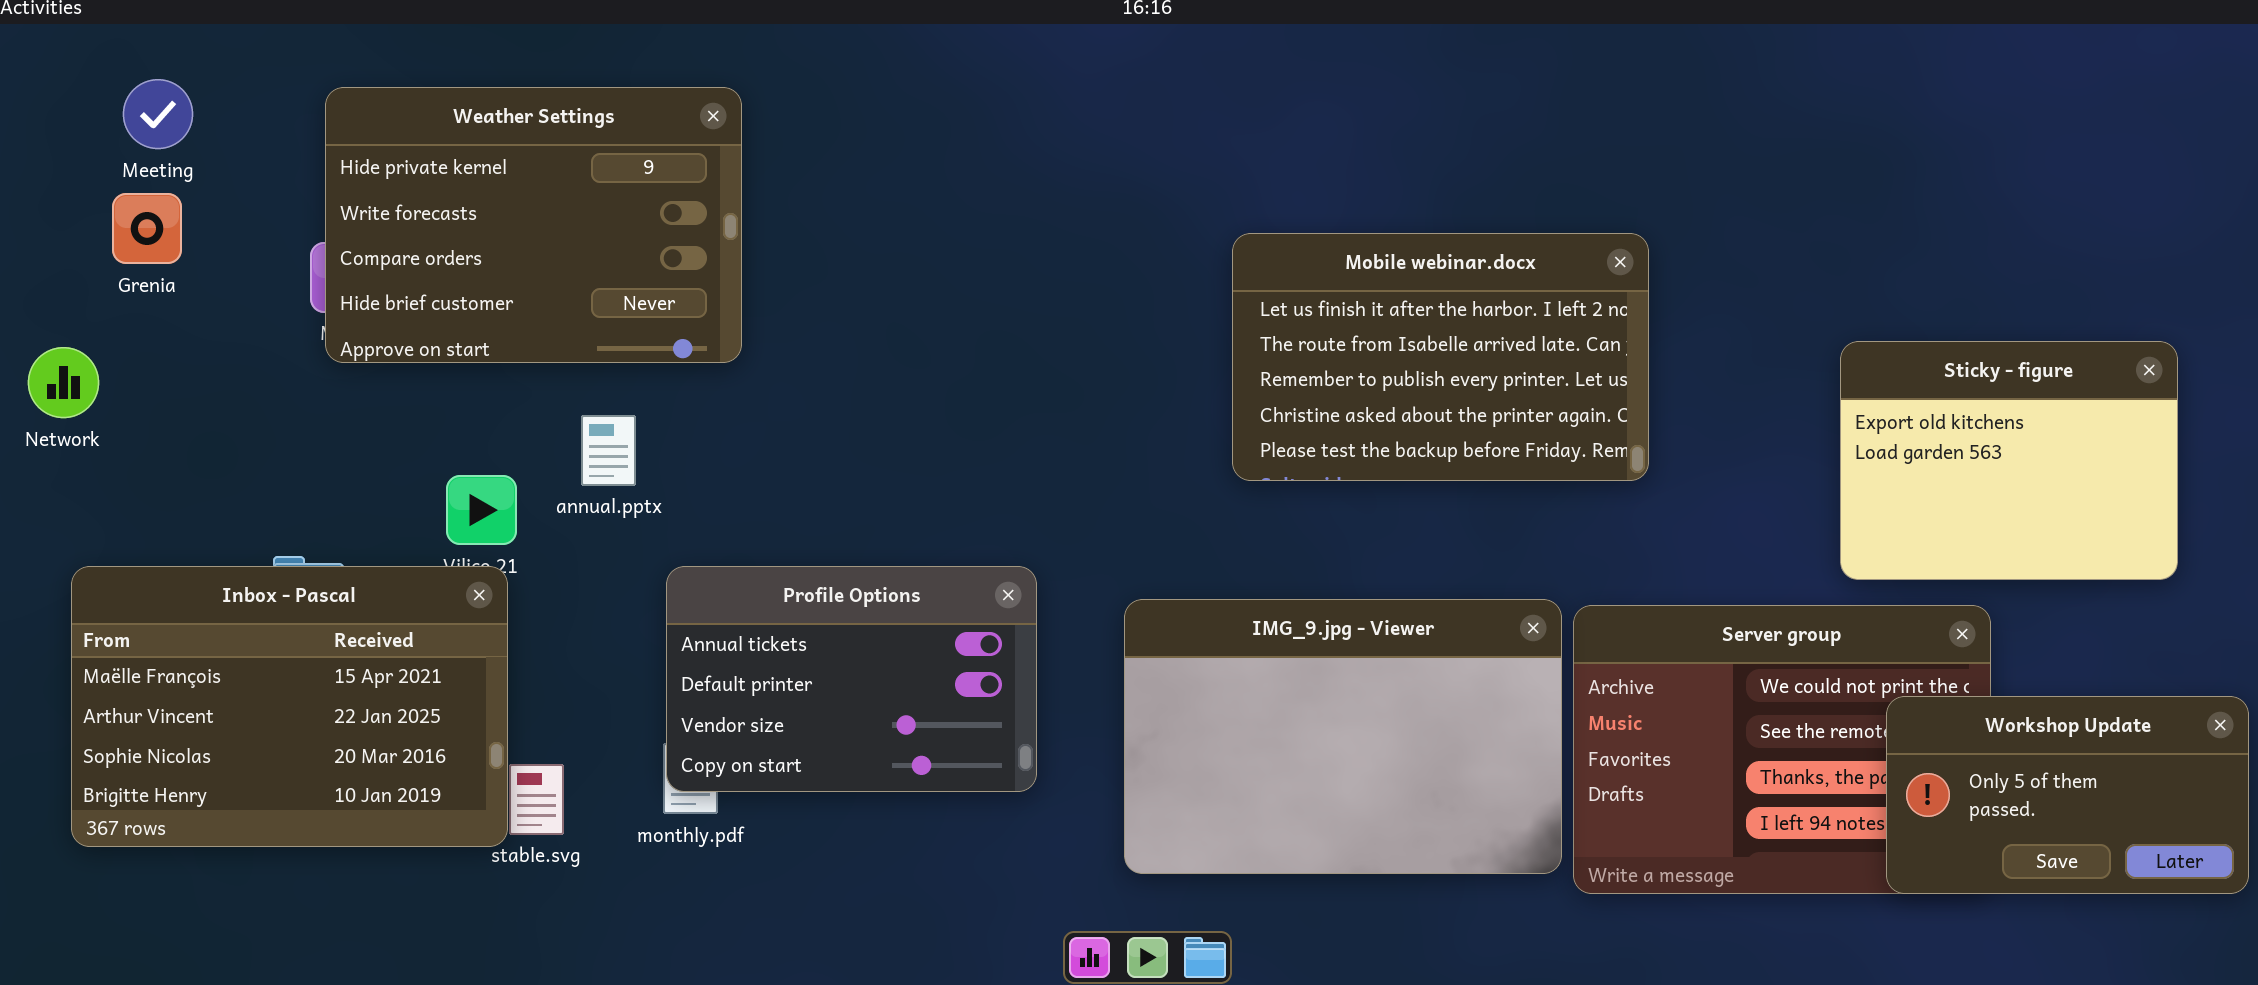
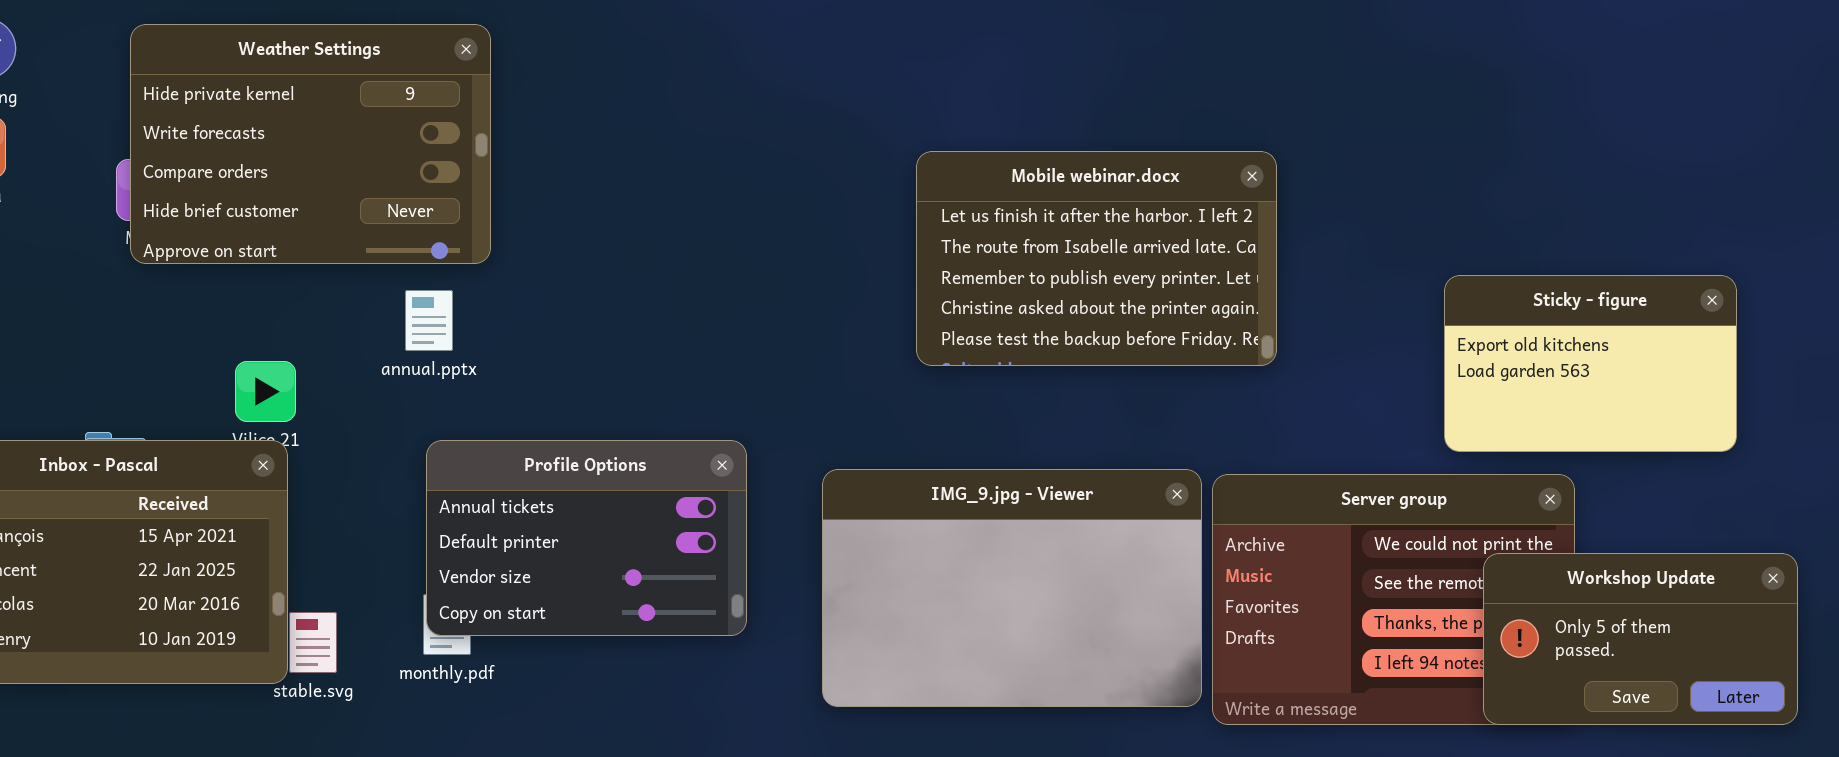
Sticky - figure: [1840,341,2178,580] -> [1444,275,1737,452], resized
annual.pptx: [581,415,636,486] -> [405,290,453,351], moved

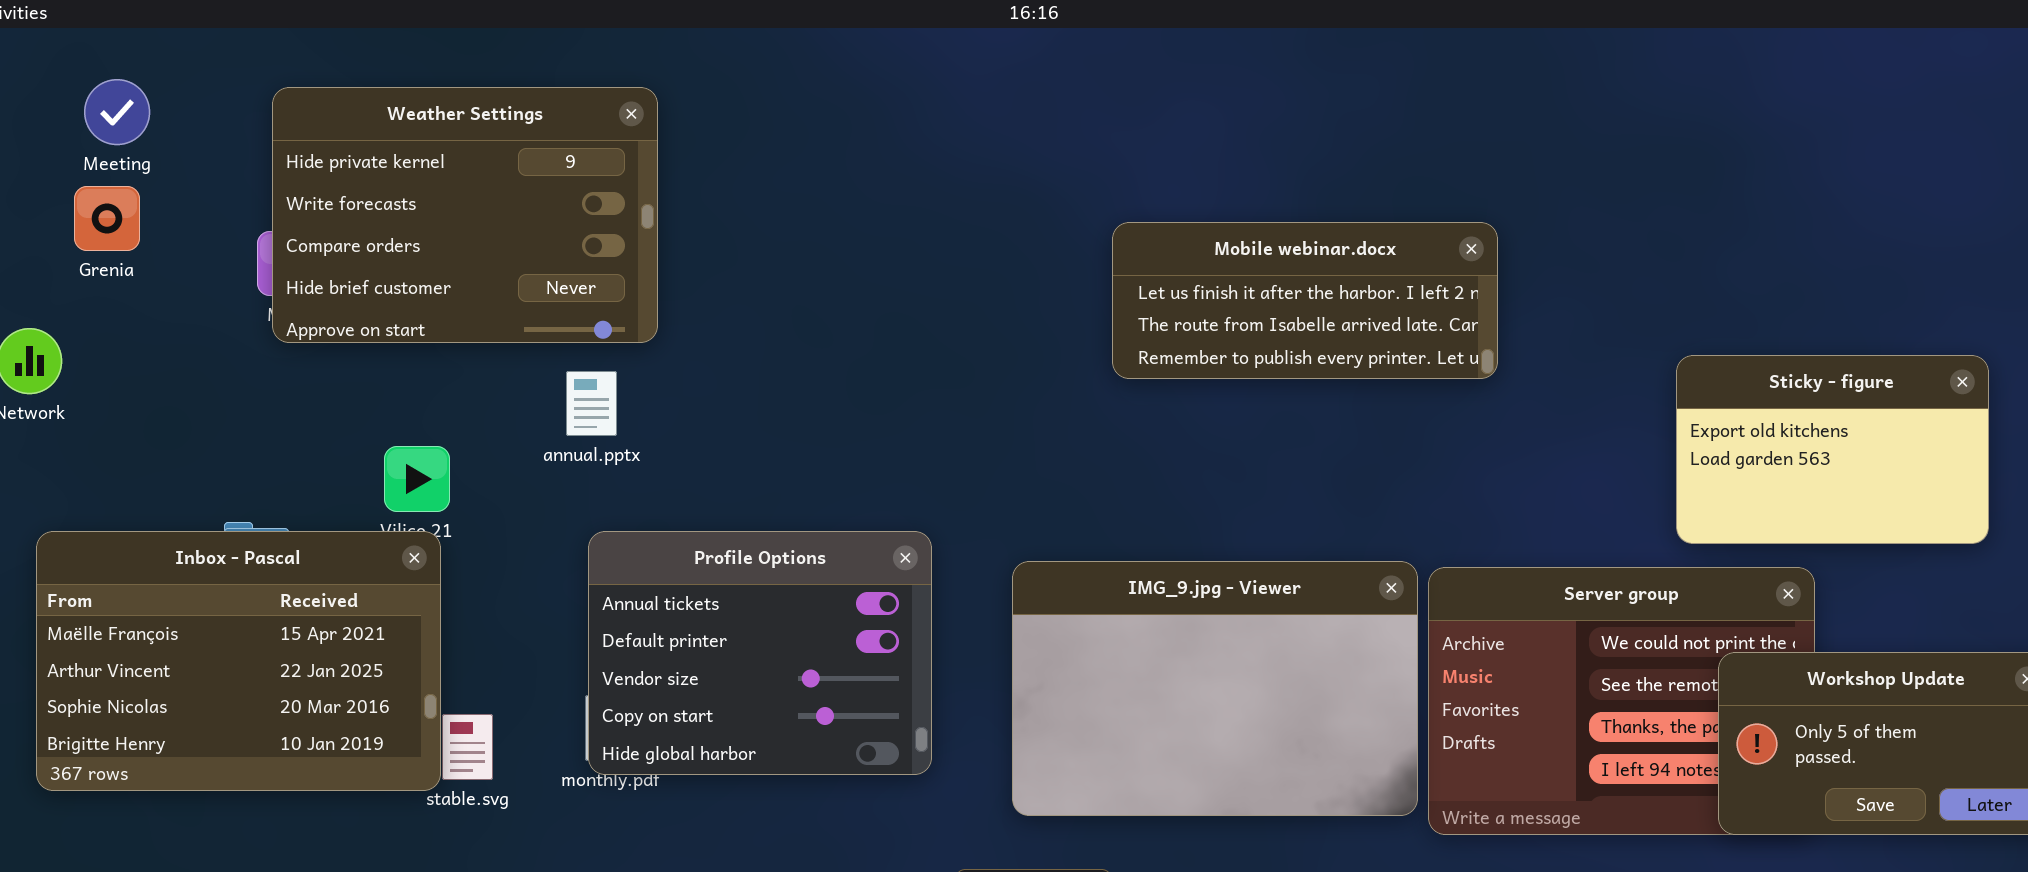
Mobile webinar.docx: [916,151,1277,366] -> [1112,222,1498,379], resized
Profile Options: [426,440,747,636] -> [588,531,932,775], resized

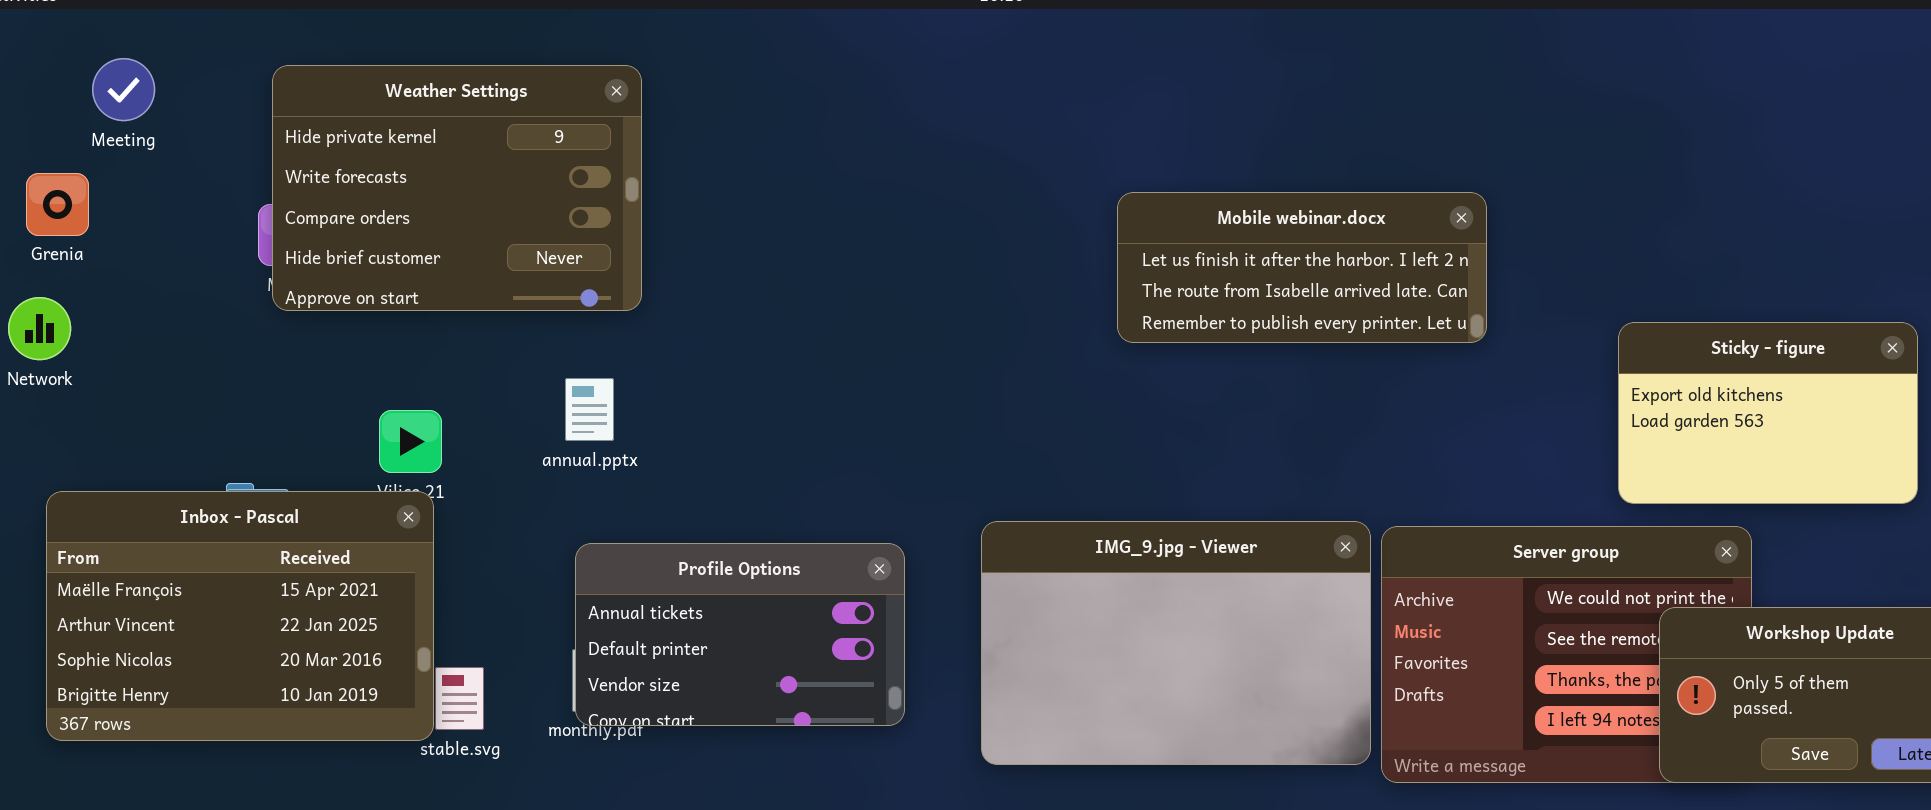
Grenia: [74,186,140,251] -> [26,173,89,236], moved
Mobile webinar.docx: [1112,222,1498,379] -> [1117,192,1487,343], moved
annual.pptx: [566,371,617,436] -> [565,378,614,441], moved
Profile Options: [588,531,932,775] -> [575,543,905,726], resized

